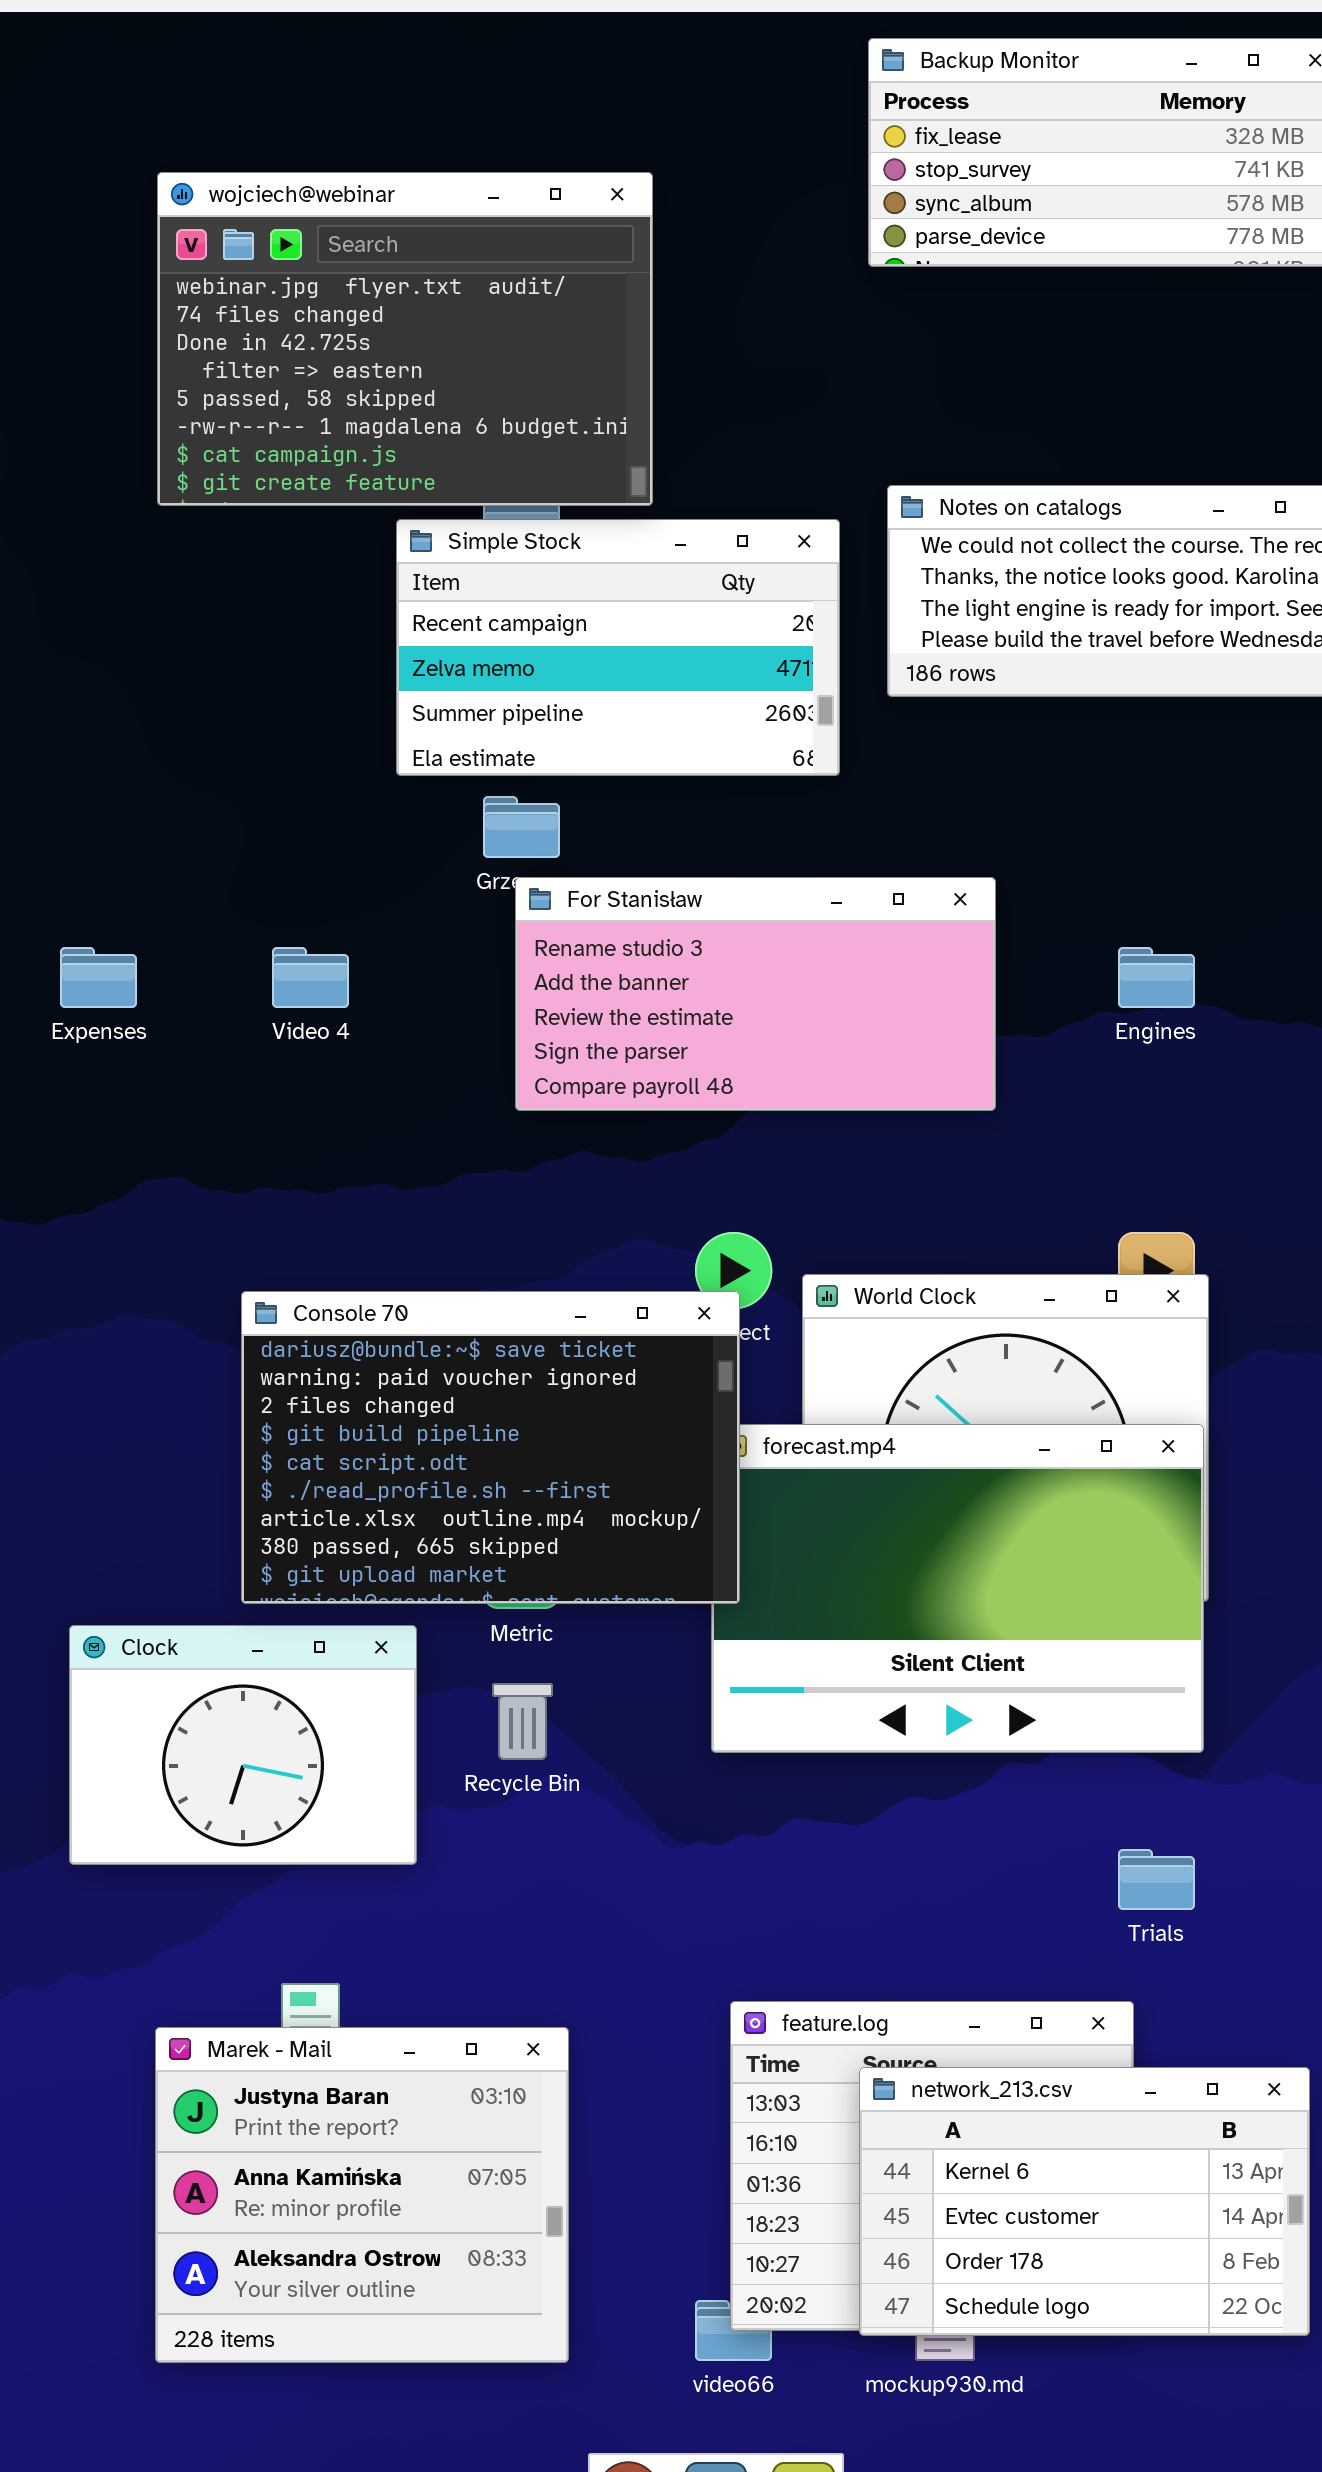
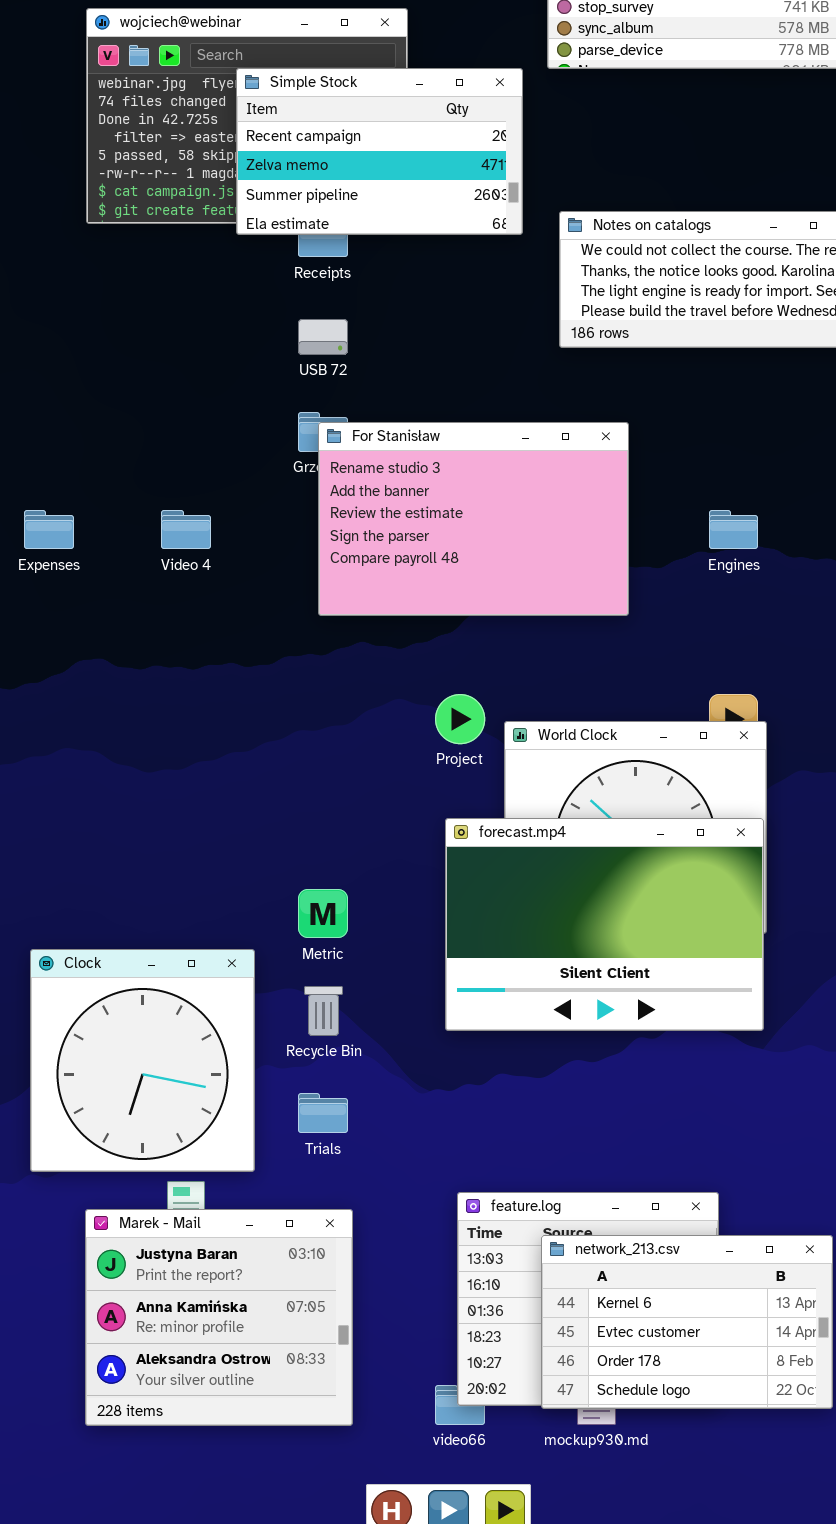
Simple Stock: [396,519,840,776] -> [236,68,523,235], moved
For Stanisław: [515,877,996,1111] -> [318,422,629,616], resized
Console 70: [241,1291,740,1604] -> none, closed
Clock: [69,1625,417,1865] -> [30,949,255,1172], resized
Trials: [1118,1849,1195,1910] -> [298,1093,348,1133], moved

